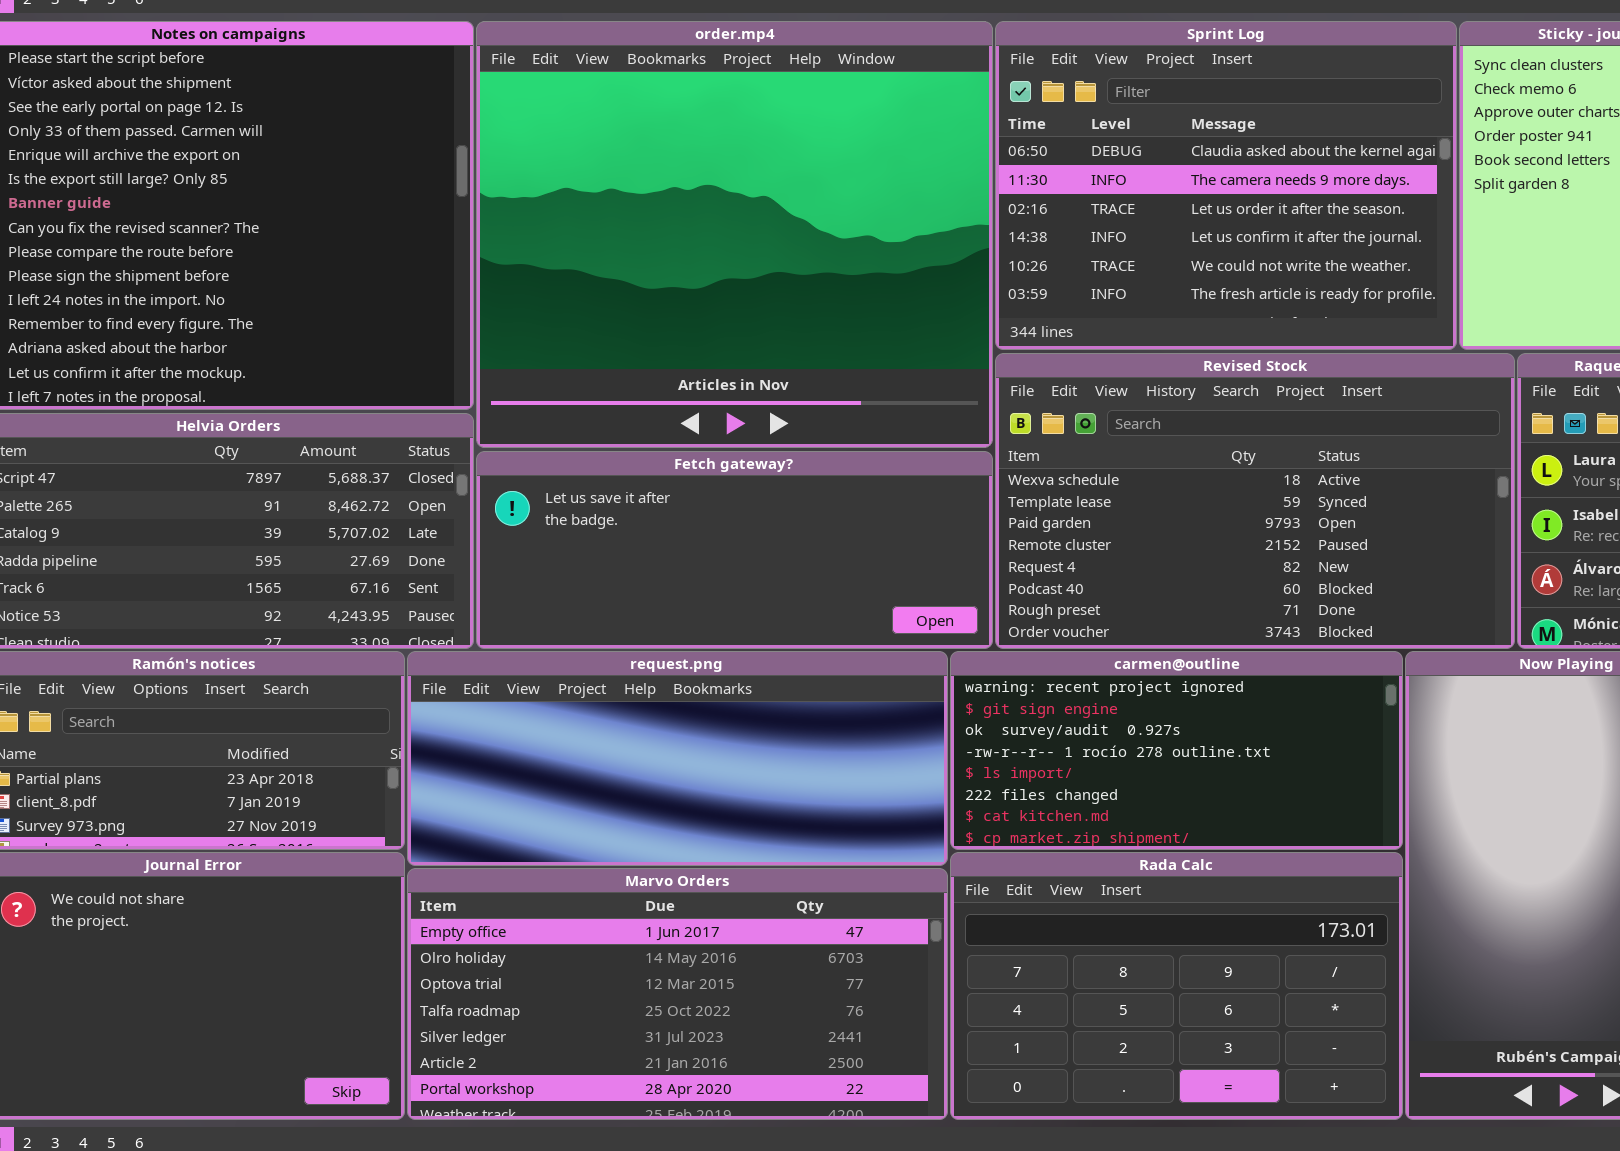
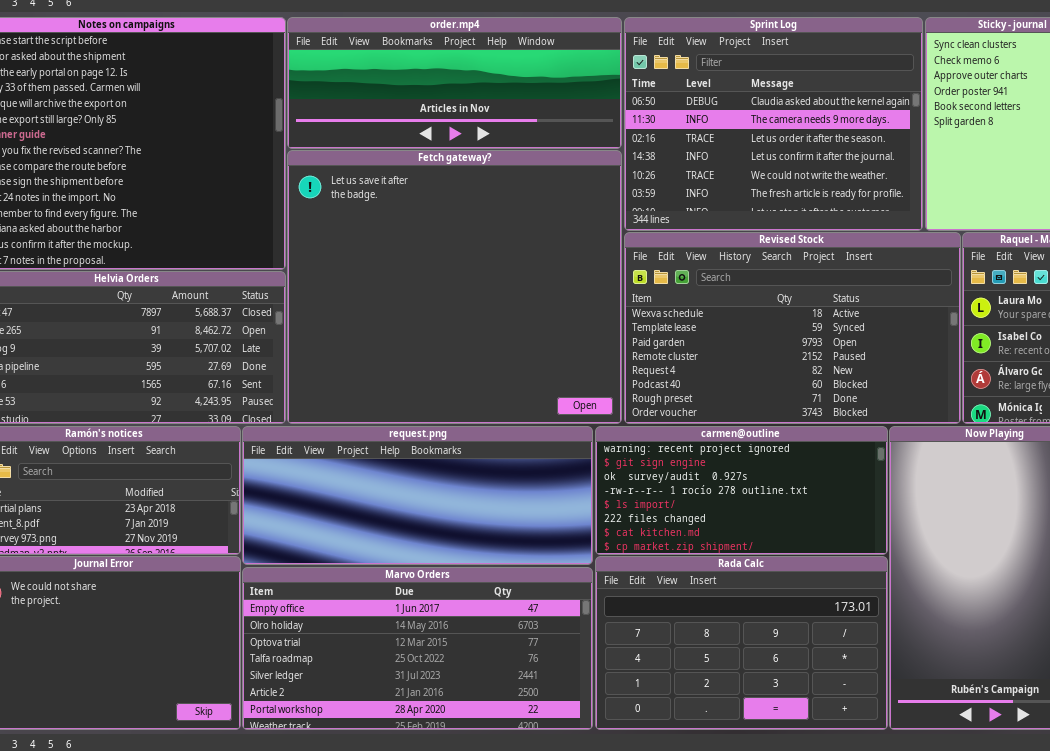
order.mp4: [476,21,993,448] -> [287,17,622,149], resized
Fetch gateway?: [476,451,993,649] -> [287,150,622,424], resized

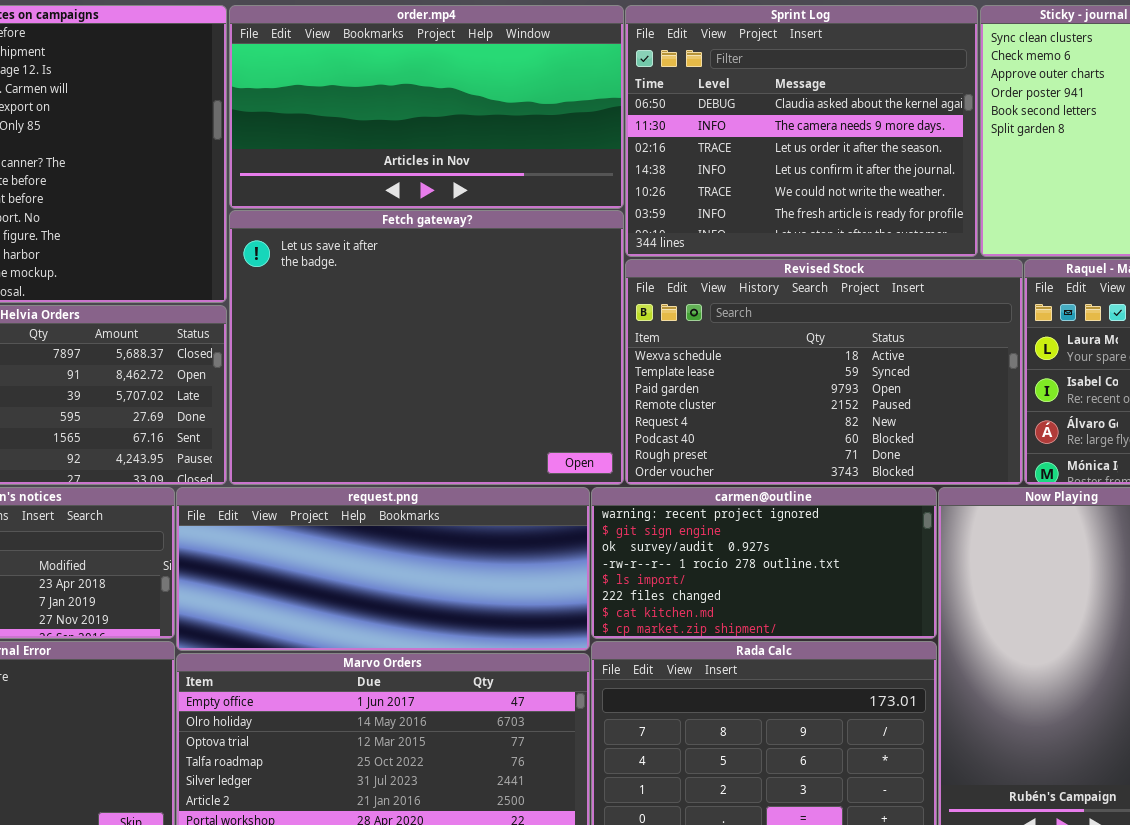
order.mp4: [287,17,622,149] -> [229,5,624,209], resized
Fetch gateway?: [287,150,622,424] -> [229,210,624,485], resized

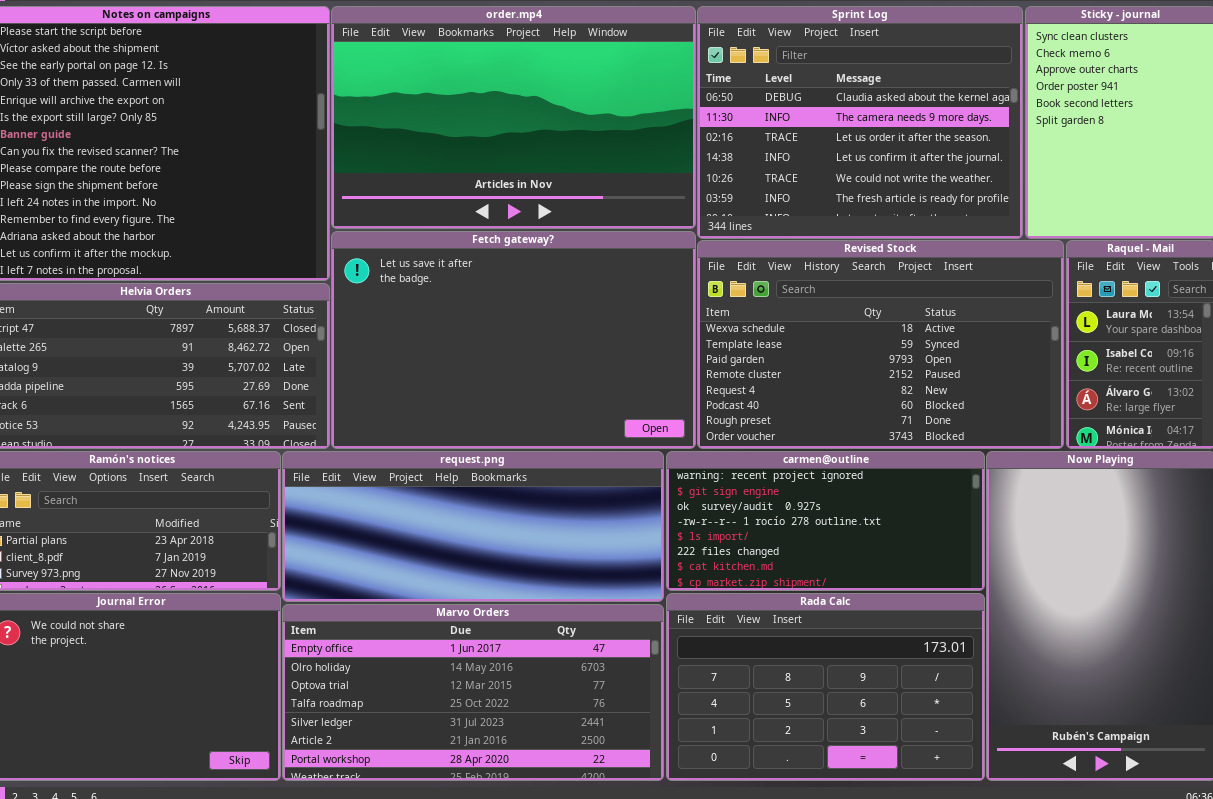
order.mp4: [229,5,624,209] -> [331,6,696,229], resized
Fetch gateway?: [229,210,624,485] -> [331,231,696,449], resized

